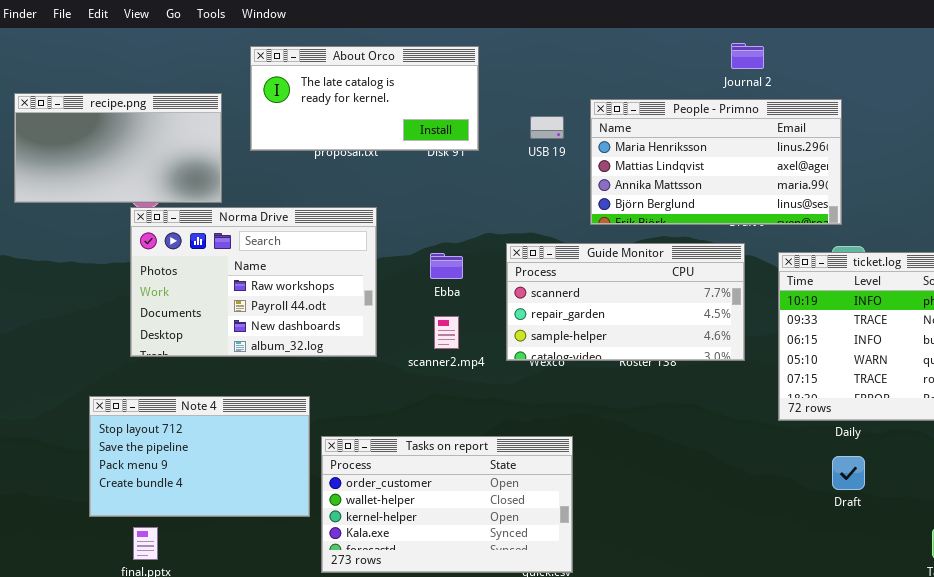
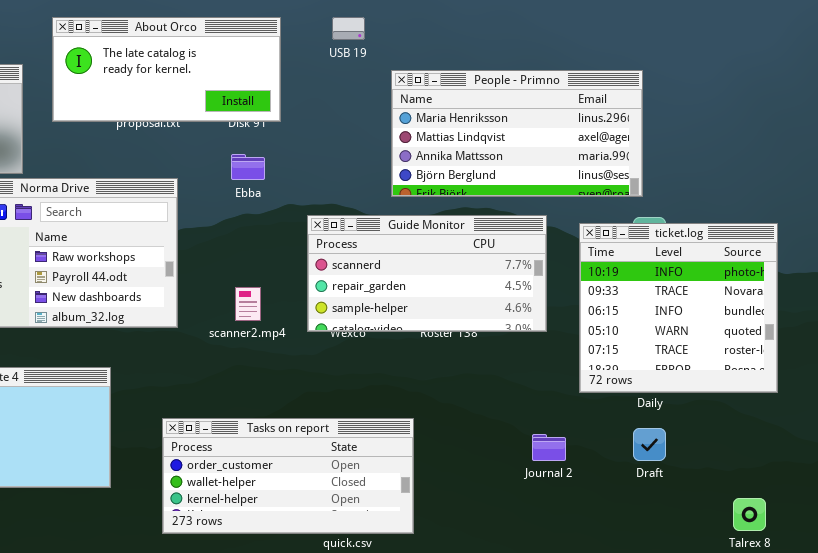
Journal 2: [731,43,764,69] -> [532,434,566,461], moved
USB 19: [530,116,564,139] -> [332,17,365,40], moved
Ebba: [430,253,463,279] -> [231,154,265,180], moved
Tasks on report: [321,436,573,573] -> [162,418,414,534], moved, resized

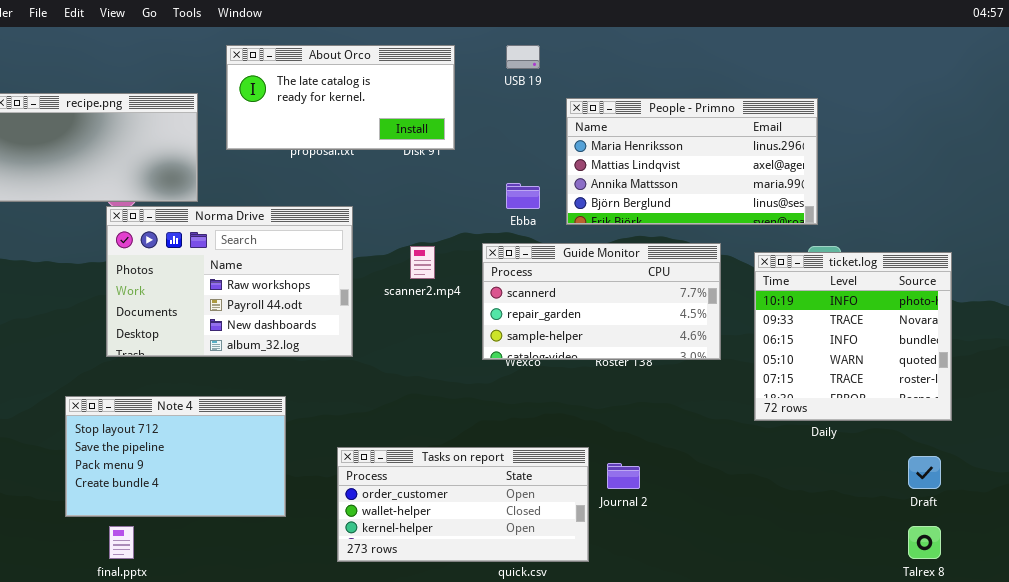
Ebba: [231,154,265,180] -> [506,183,540,209], moved
scanner2.mp4: [235,287,261,321] -> [410,246,435,279], moved
Draft: [633,428,666,461] -> [908,456,941,489], moved
Journal 2: [532,434,566,461] -> [607,463,640,489], moved

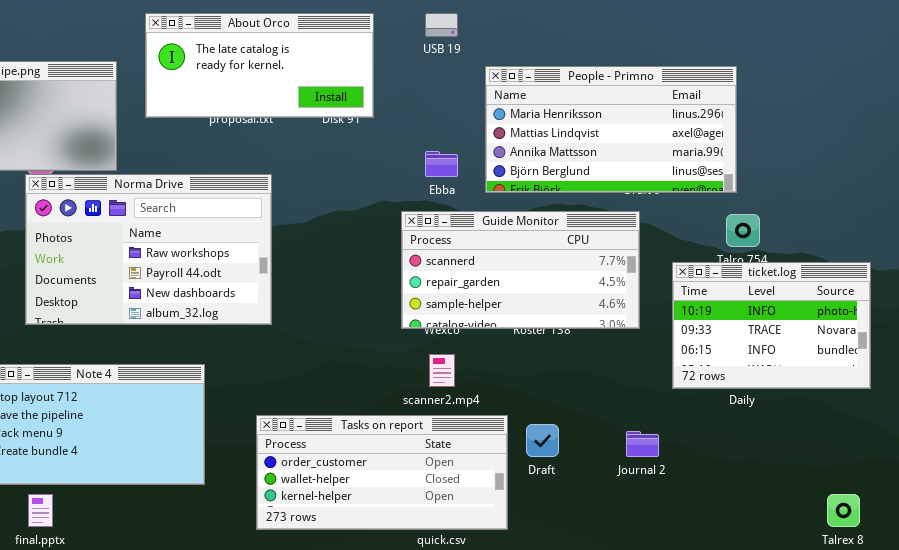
scanner2.mp4: [410,246,435,279] -> [429,354,455,387], moved
ticket.log: [754,252,952,421] -> [672,262,871,389], resized
Draft: [908,456,941,489] -> [526,424,559,457], moved
Journal 2: [607,463,640,489] -> [626,431,659,457], moved

